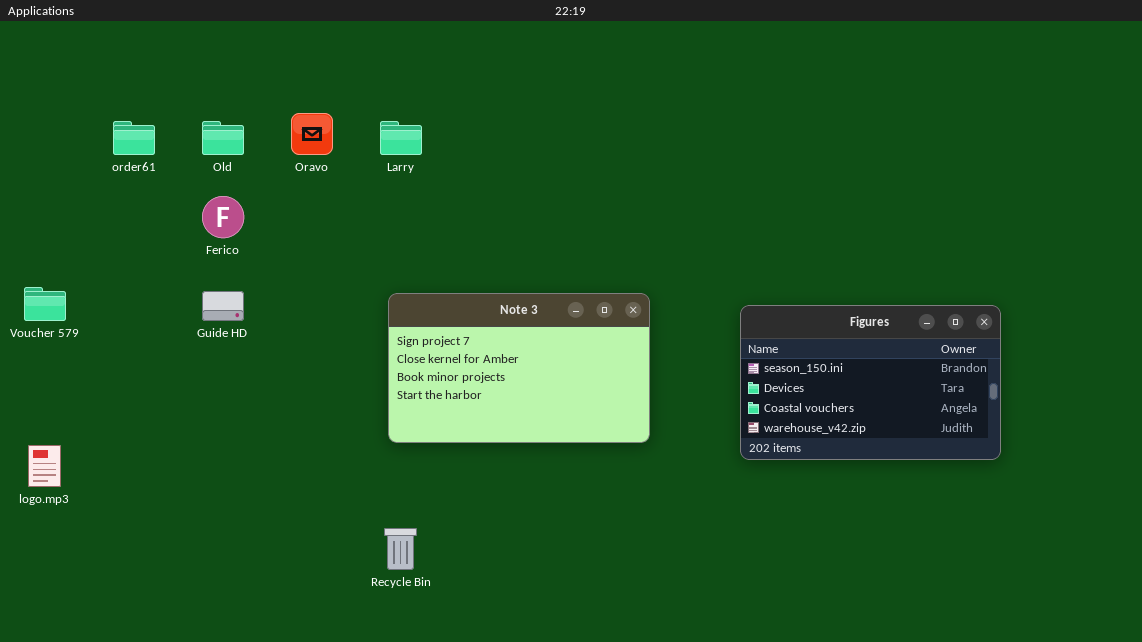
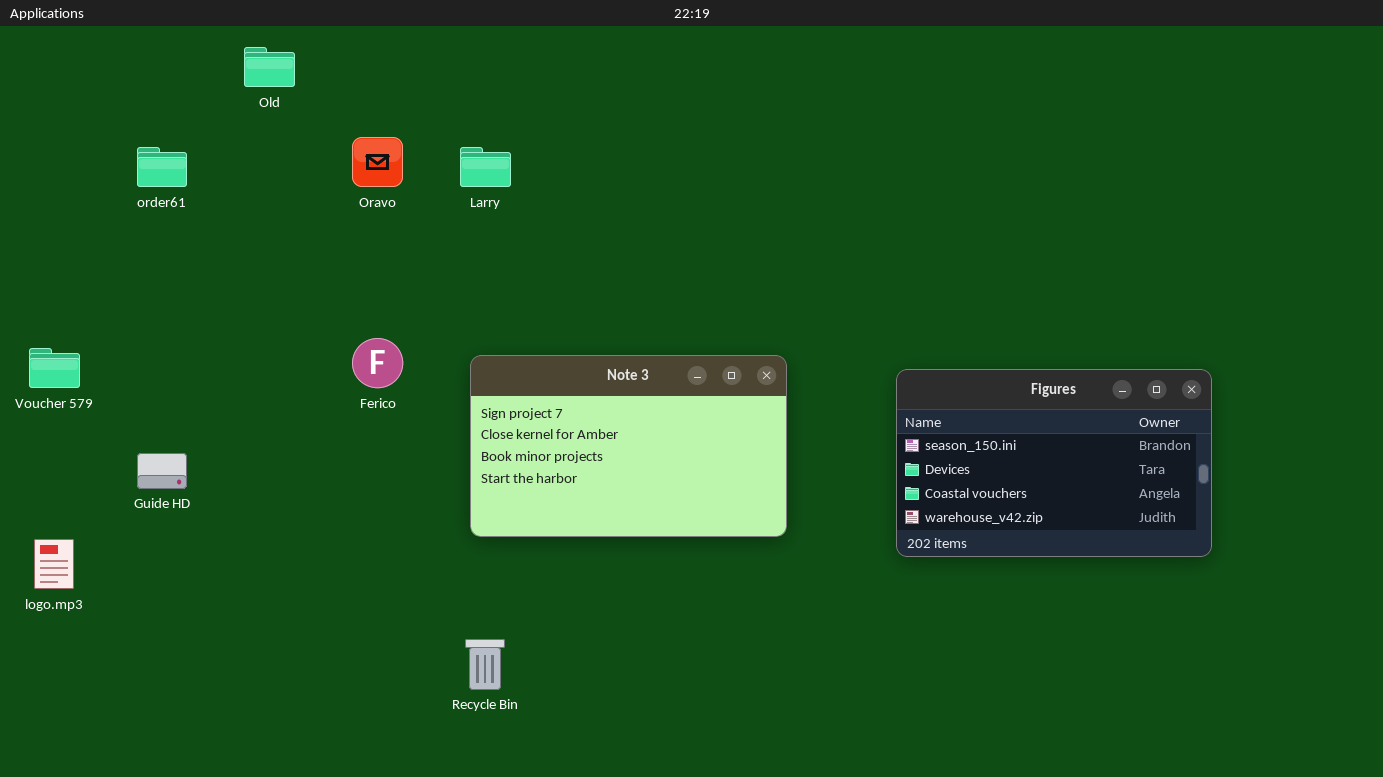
Old: [202,121,244,155] -> [244,47,295,87], moved
Ferico: [202,196,244,238] -> [352,338,403,388], moved
Guide HD: [202,291,244,321] -> [137,453,187,489], moved

